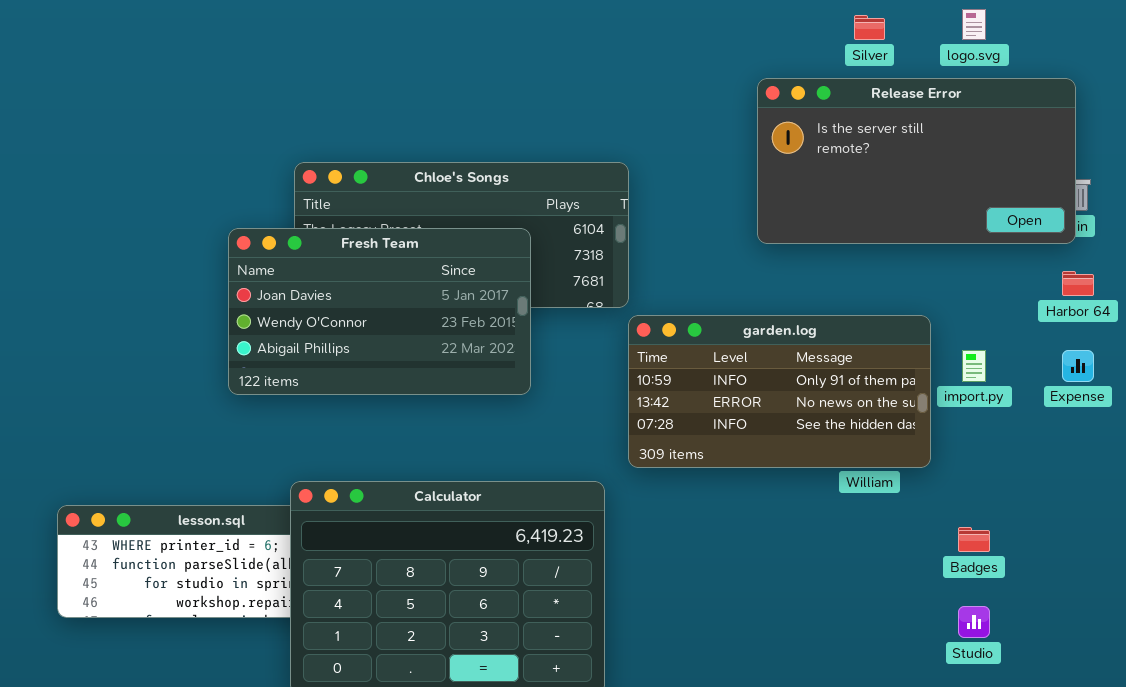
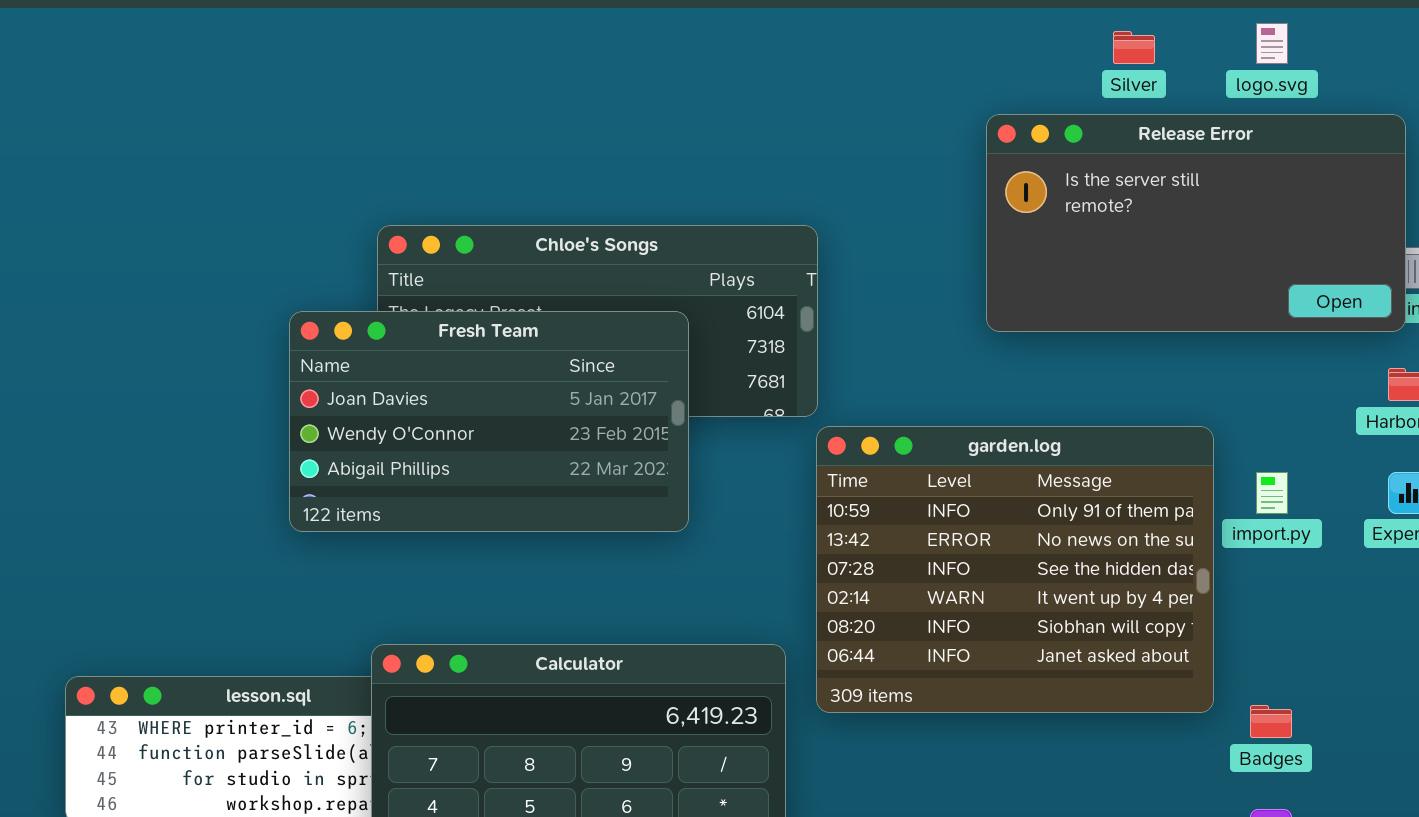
garden.log: [628,315,931,468] -> [816,426,1214,713], resized

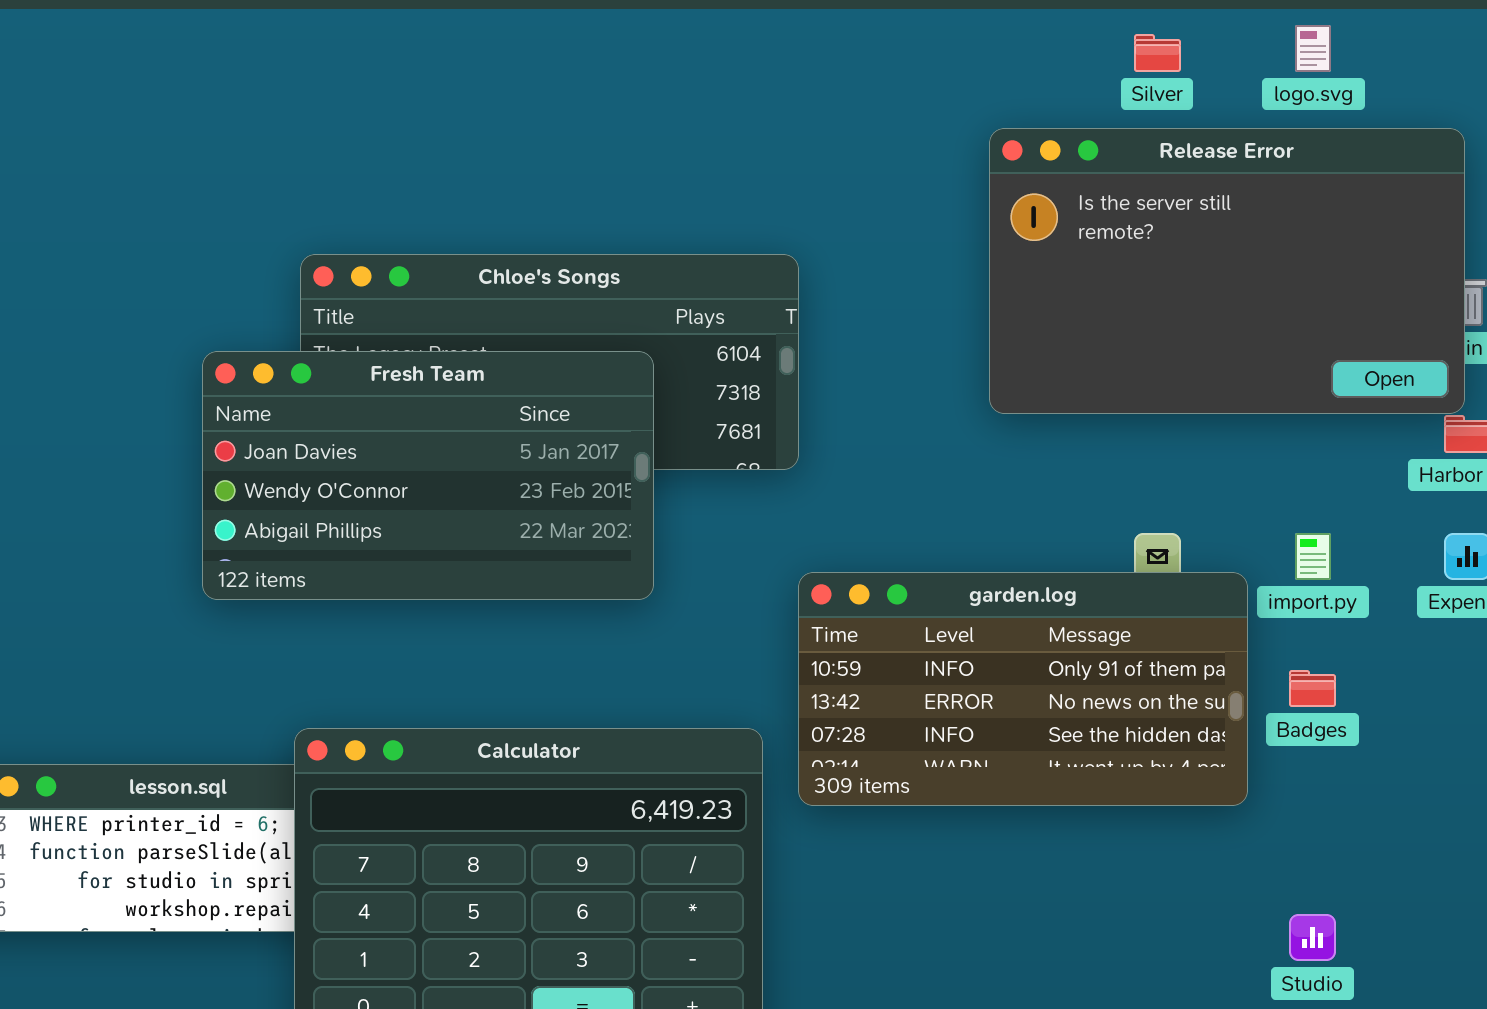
Release Error: [986,114,1406,332] -> [989,128,1465,414], resized
garden.log: [816,426,1214,713] -> [798,572,1248,806], resized
Badges: [1250,705,1292,738] -> [1289,670,1336,707], moved

